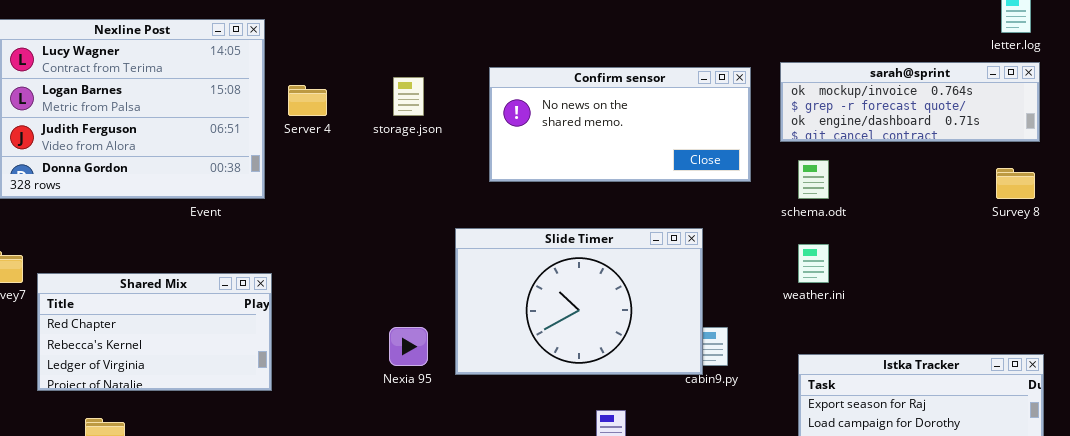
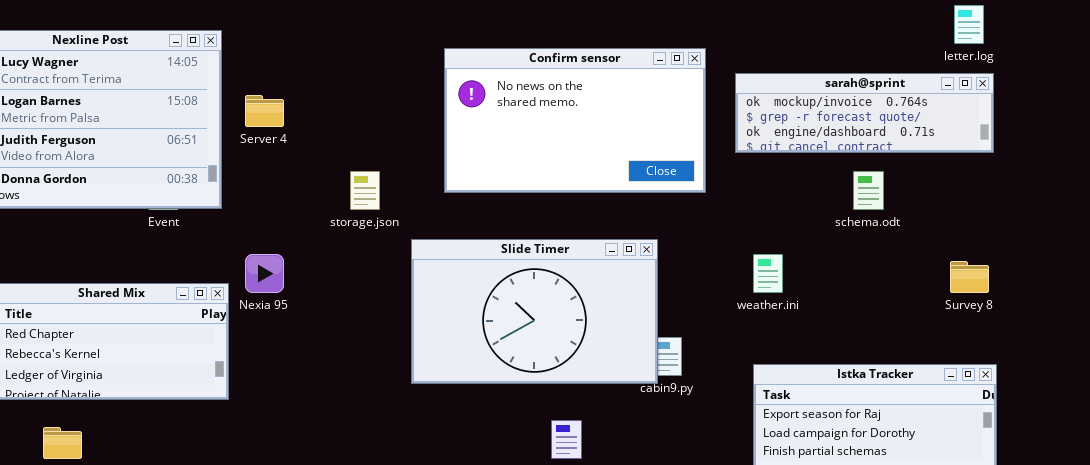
Confirm sensor: [489,67,751,182] -> [444,48,706,193], resized
storage.json: [393,77,424,116] -> [350,171,380,210], moved
schema.odt: [798,160,829,199] -> [853,171,884,210], moved
Survey 8: [996,168,1035,199] -> [950,261,989,293], moved
Nexia 95: [389,327,428,366] -> [245,254,284,293], moved

